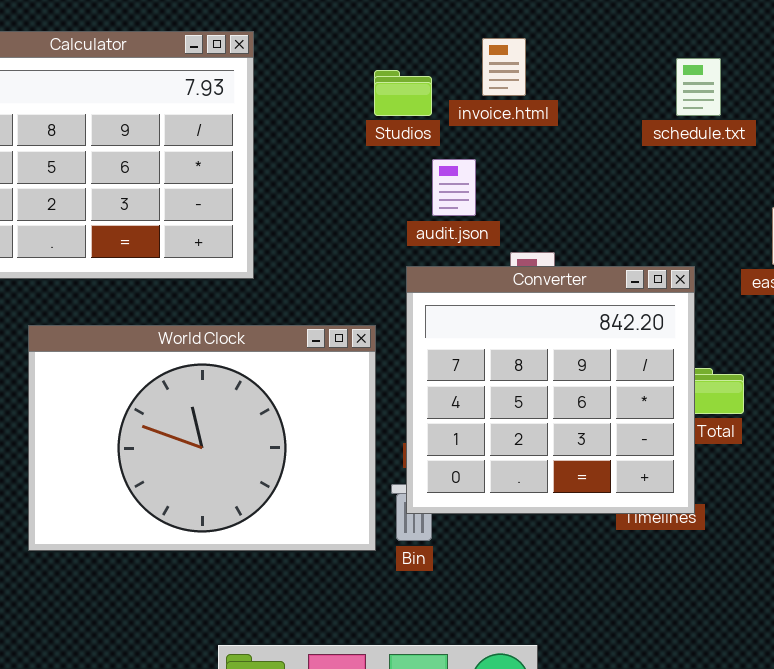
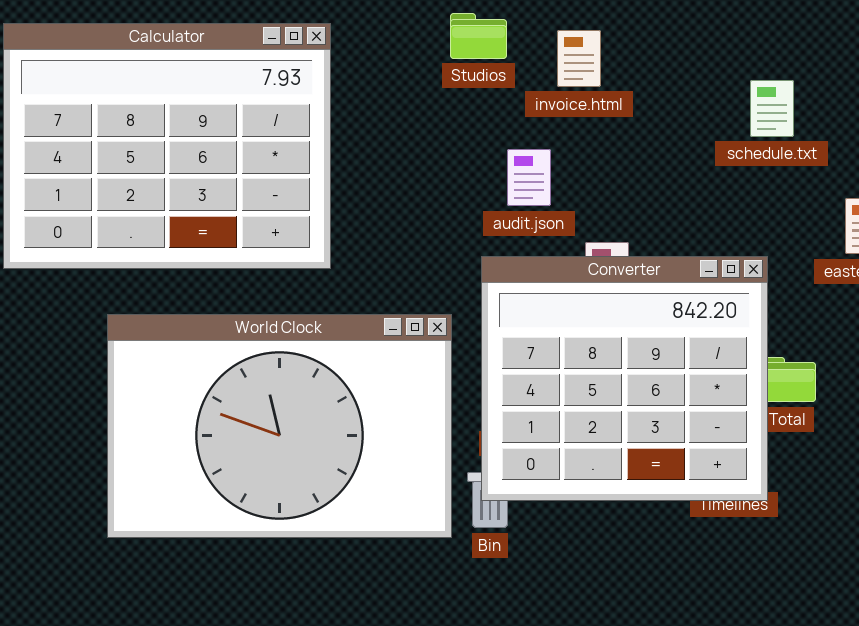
schedule.txt: [676,58,721,116] -> [750,80,794,137], moved
Studios: [374,70,432,116] -> [450,13,507,59], moved

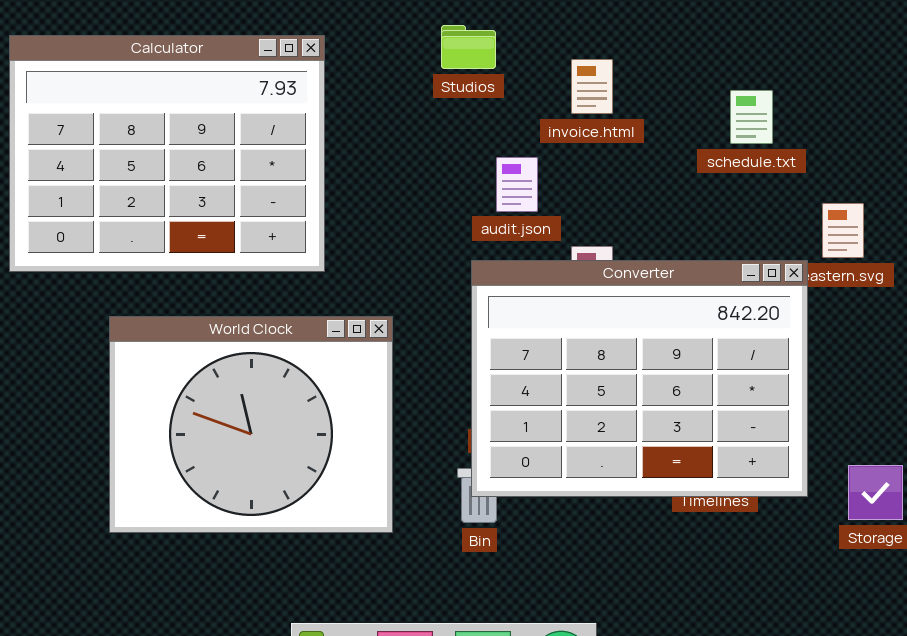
invoice.html: [557,30,601,87] -> [571,59,613,114], moved
Converter: [481,256,768,501] -> [471,260,808,497], resized
World Clock: [107,314,452,538] -> [109,316,393,533], resized

